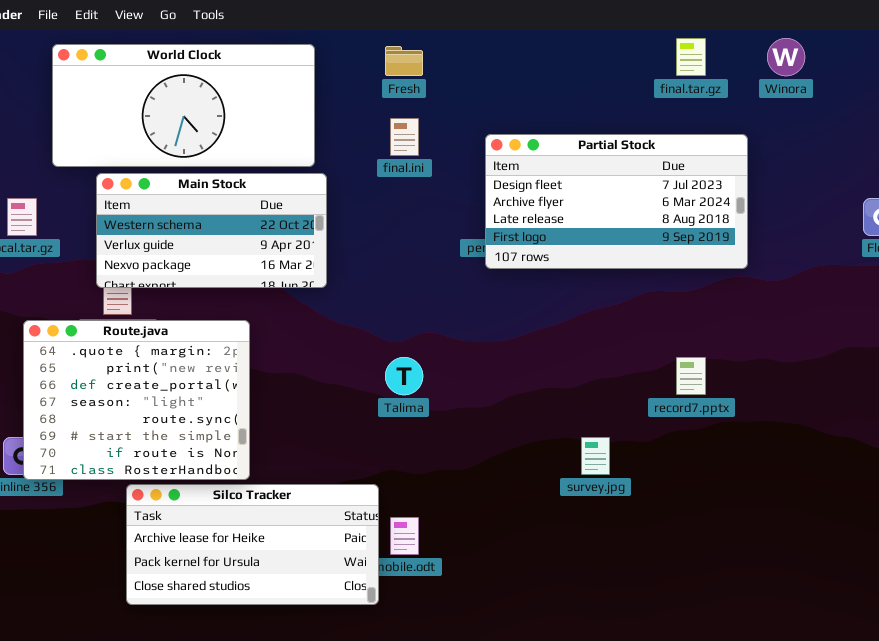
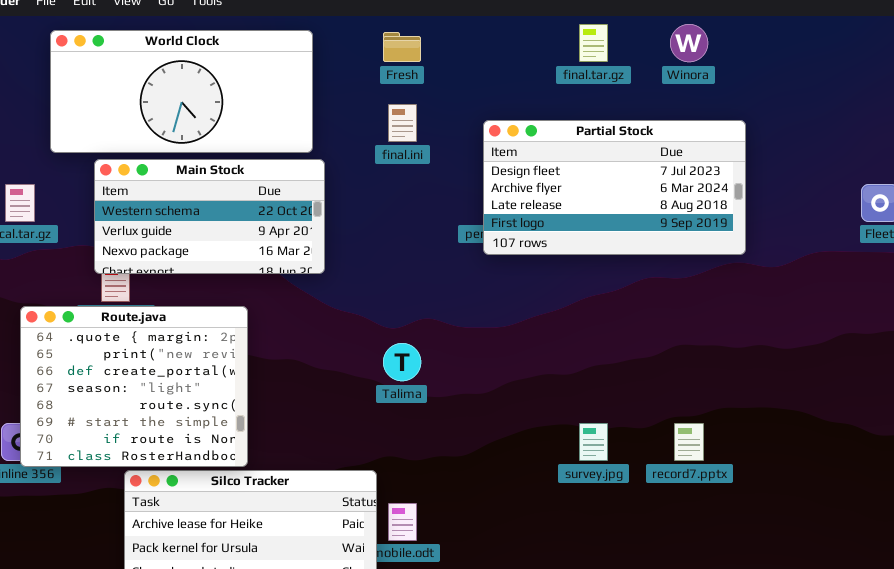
final.tar.gz: [676,38,706,76] -> [579,24,608,62], moved
Winora: [767,38,805,76] -> [670,24,708,62], moved
record7.pptx: [676,357,706,395] -> [674,423,704,461], moved

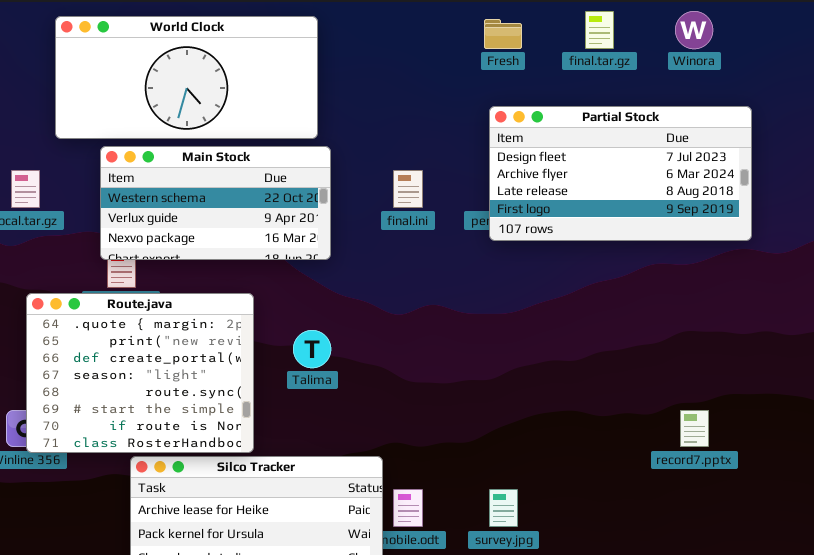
Fresh: [383,32,421,62] -> [484,19,522,49], moved
final.ini: [388,104,417,142] -> [393,170,423,208], moved
Talima: [383,343,421,381] -> [293,330,331,368], moved
survey.jpg: [579,423,608,461] -> [489,489,518,527], moved

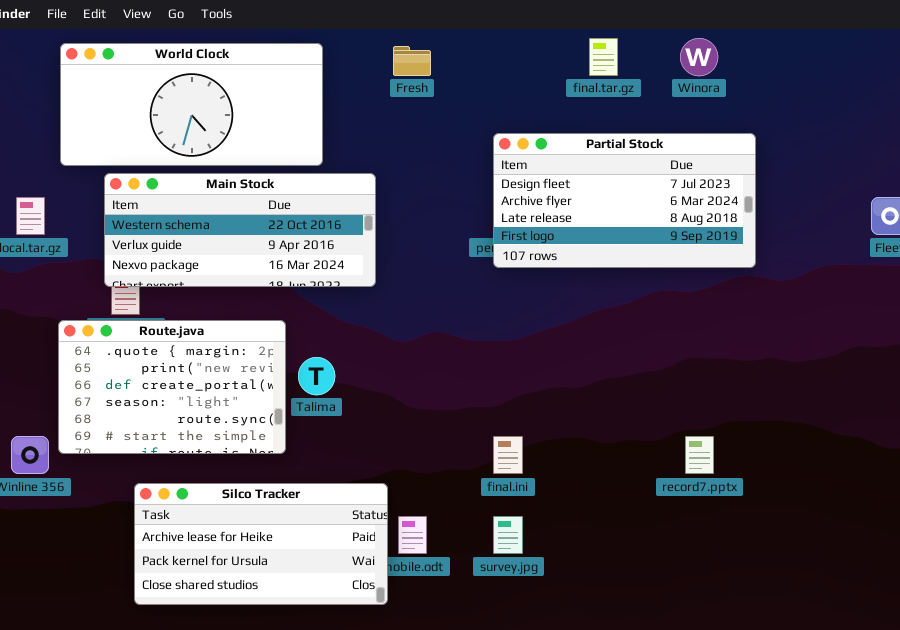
Fresh: [484,19,522,49] -> [393,46,431,76], moved
Main Stock: [100,146,331,260] -> [104,173,376,287], resized
final.ini: [393,170,423,208] -> [493,436,523,474], moved
Route.java: [26,293,254,453] -> [58,320,286,454], moved, resized

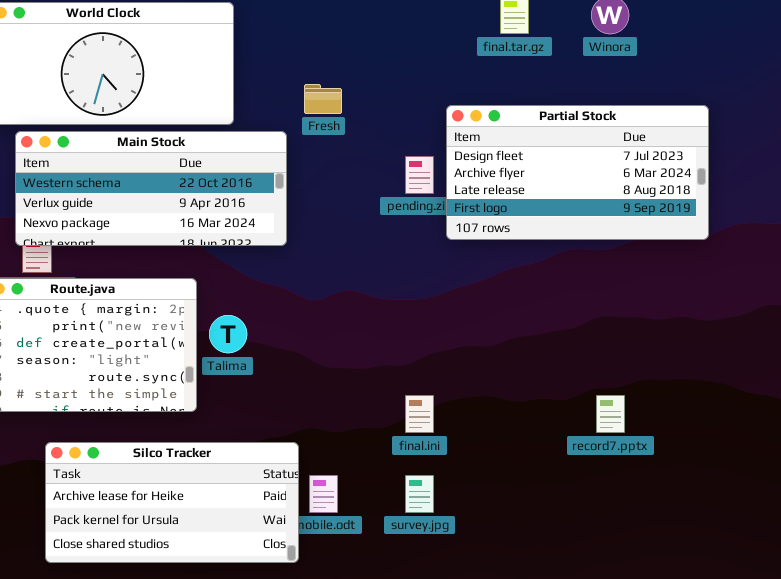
Fresh: [393,46,431,76] -> [304,84,342,114], moved
Partial Stock: [493,133,756,268] -> [446,105,709,240], moved

